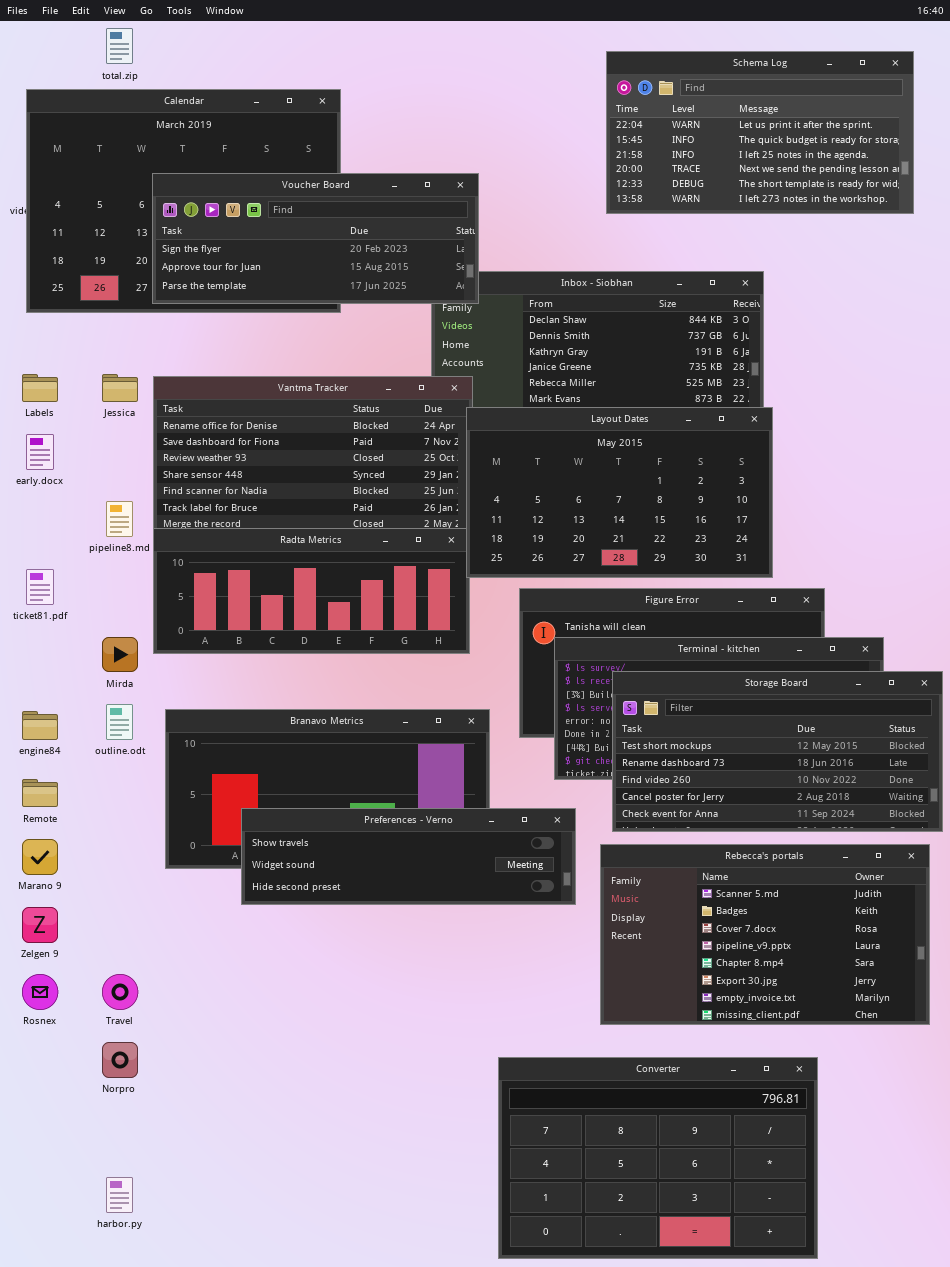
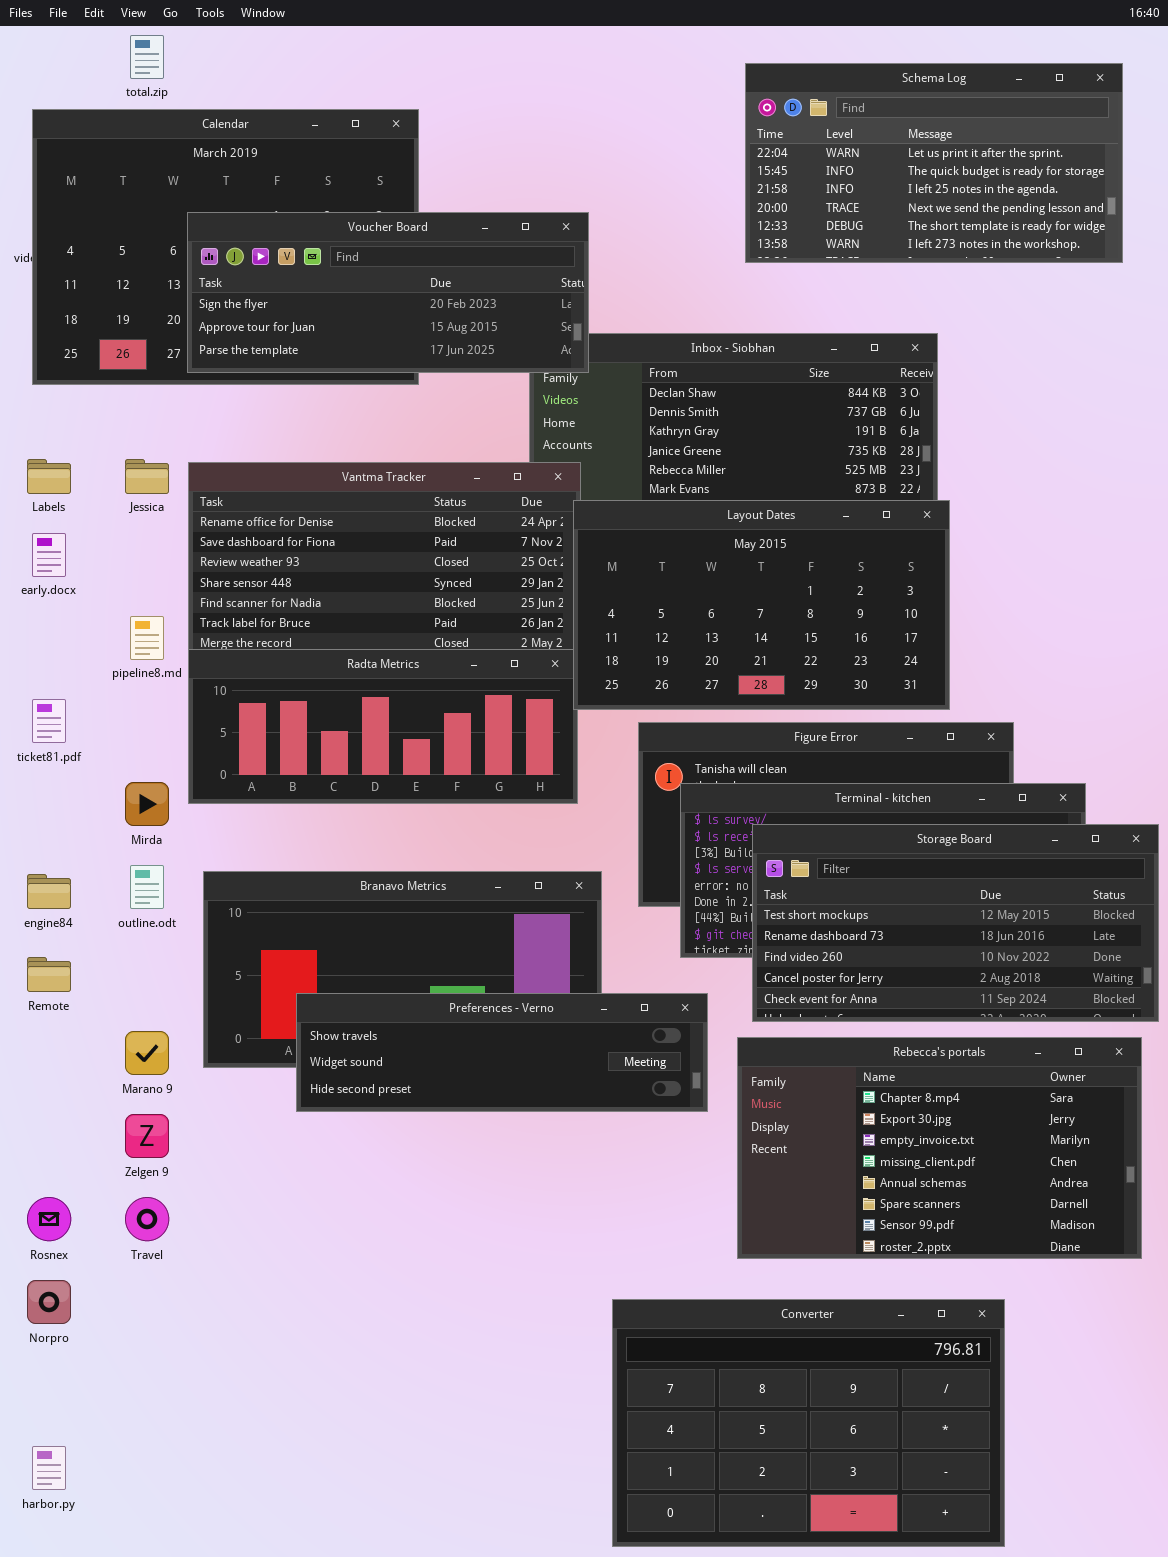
Marano 9: [22,839,58,875] -> [125,1031,169,1075], moved
Rebecca's portals: [600,844,930,1025] -> [737,1037,1142,1259], scrolled down 4 rows
Zelgen 9: [22,907,58,943] -> [125,1114,169,1158], moved
Norpro: [102,1042,138,1078] -> [27,1280,71,1324], moved
harbor.py: [106,1177,133,1213] -> [32,1446,66,1490], moved

